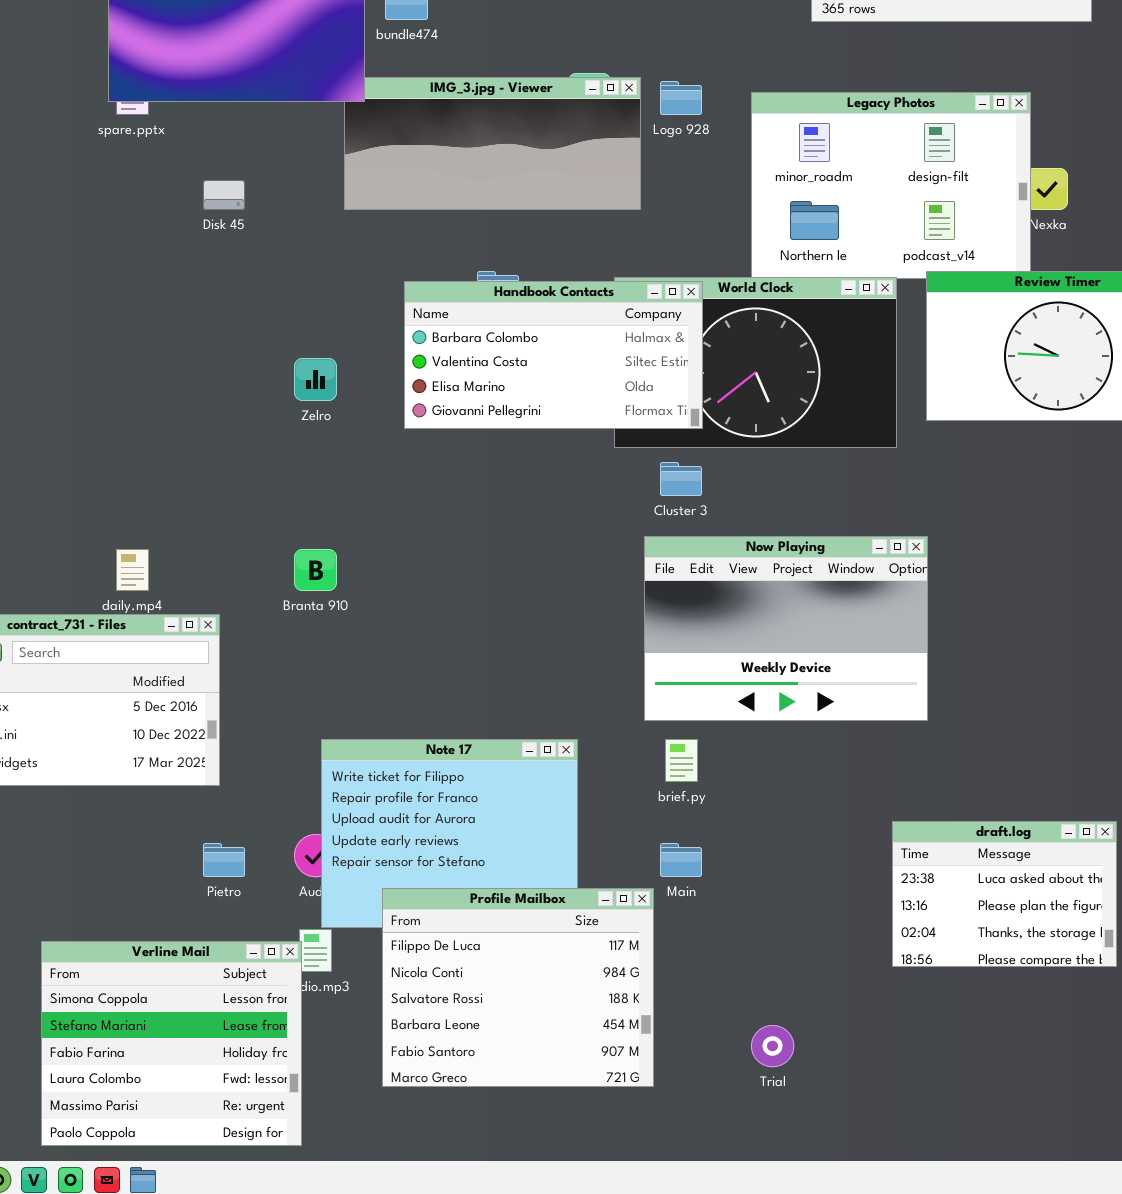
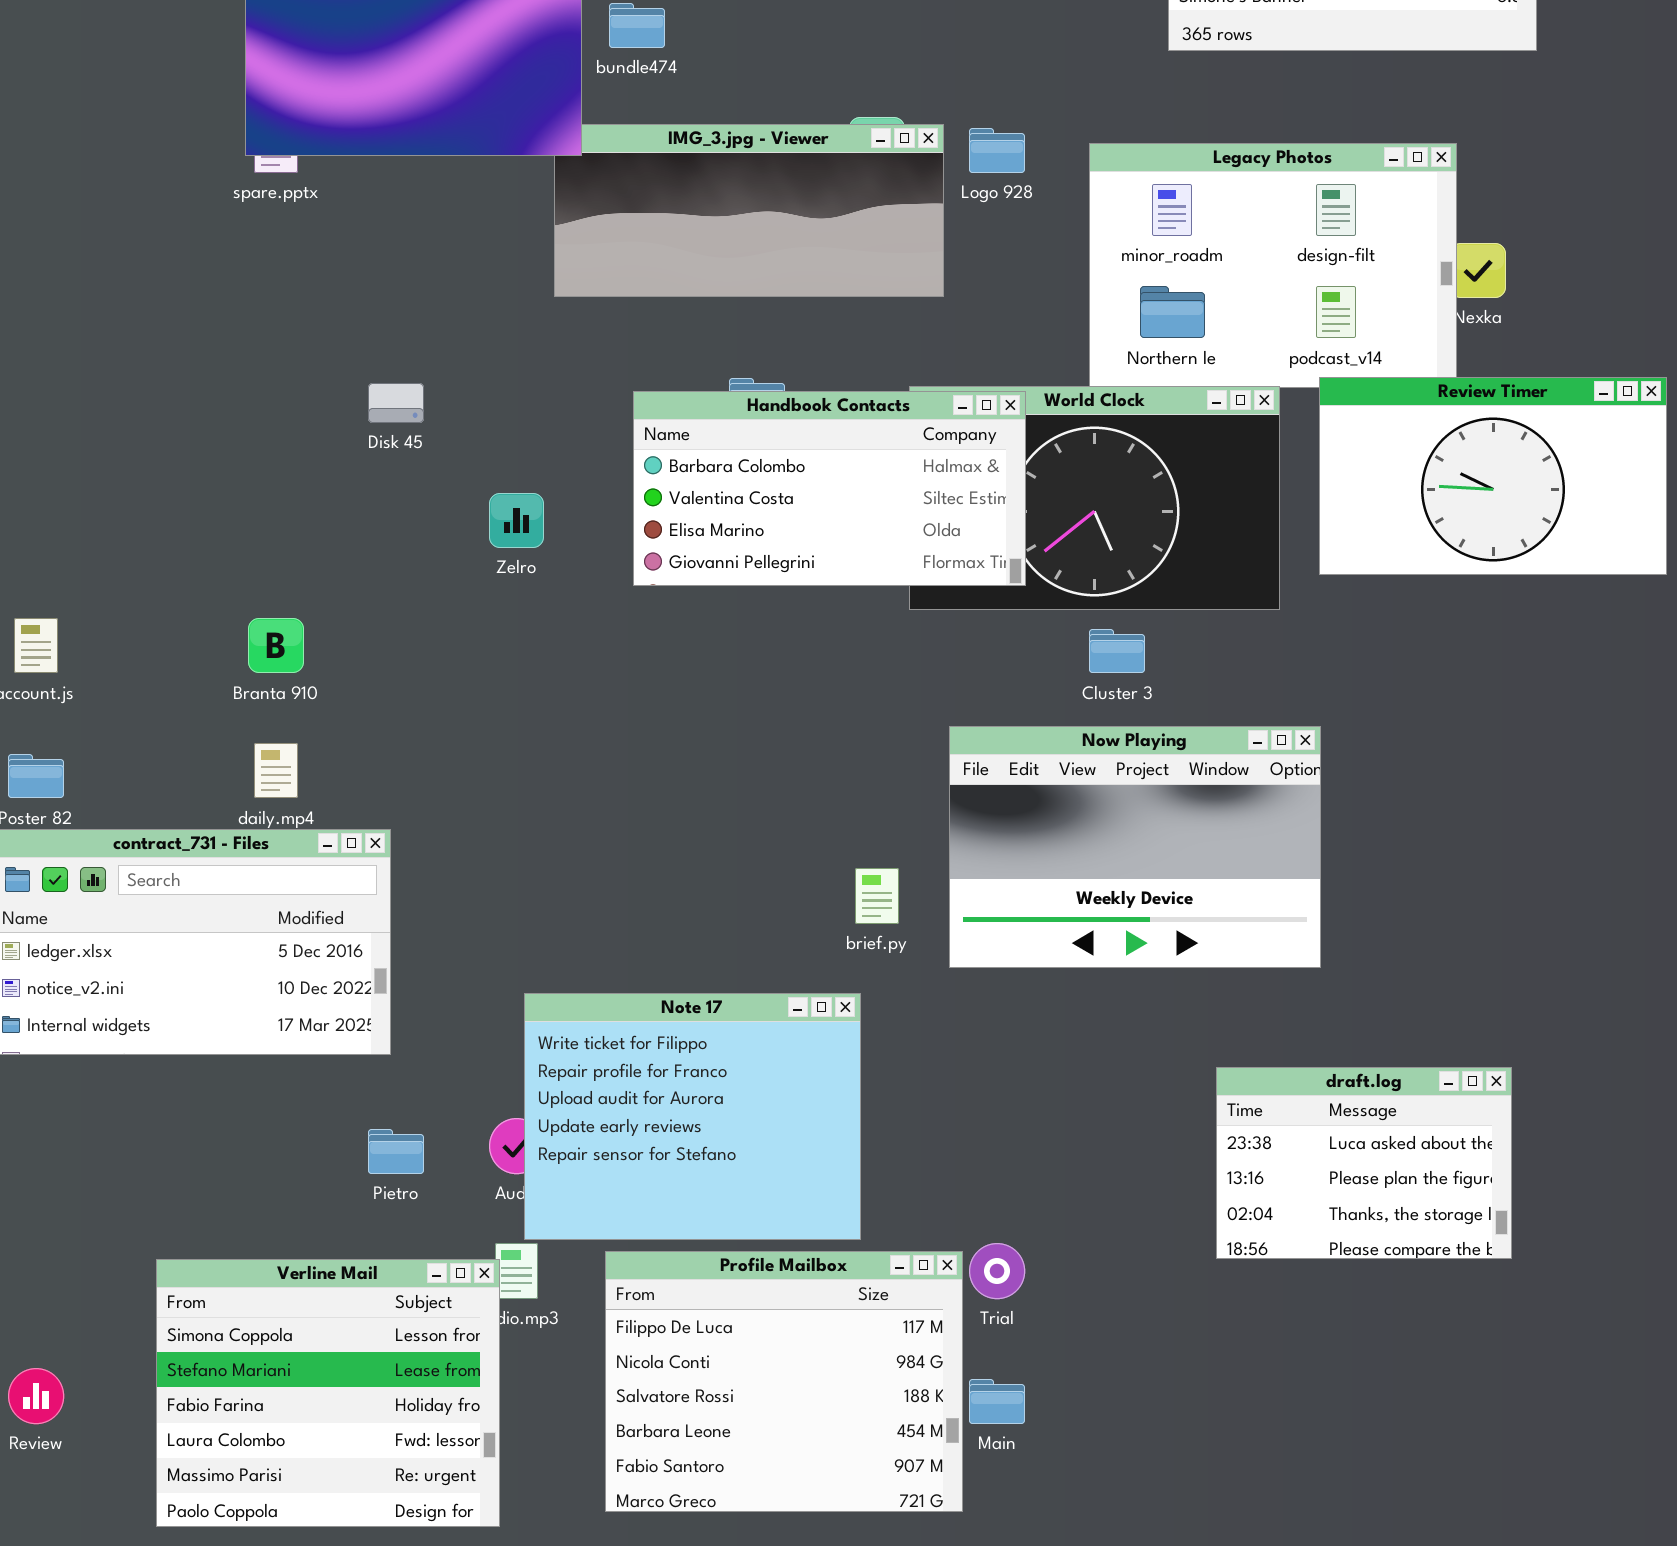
Disk 45: [203,180,245,210] -> [368,383,424,423], moved
Cluster 3: [660,462,702,496] -> [1089,629,1145,673], moved
Branta 910: [294,549,337,591] -> [248,618,304,673], moved
brief.py: [665,739,698,782] -> [855,868,899,924], moved
draft.log: [892,821,1117,967] -> [1216,1067,1512,1259], moved
Main: [660,843,702,877] -> [969,1379,1025,1424], moved
Profile Mailbox: [382,888,654,1087] -> [605,1251,963,1512], moved
Trial: [751,1025,794,1067] -> [969,1243,1025,1299], moved

